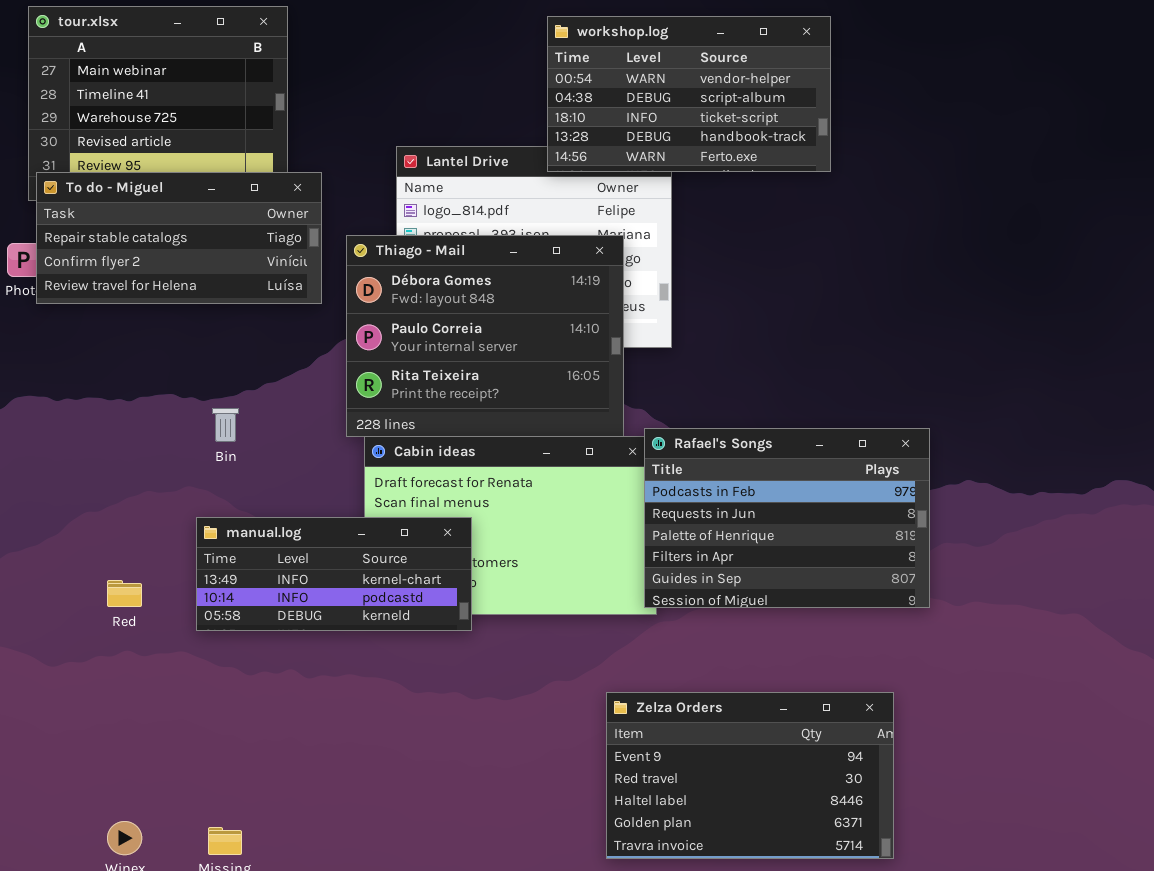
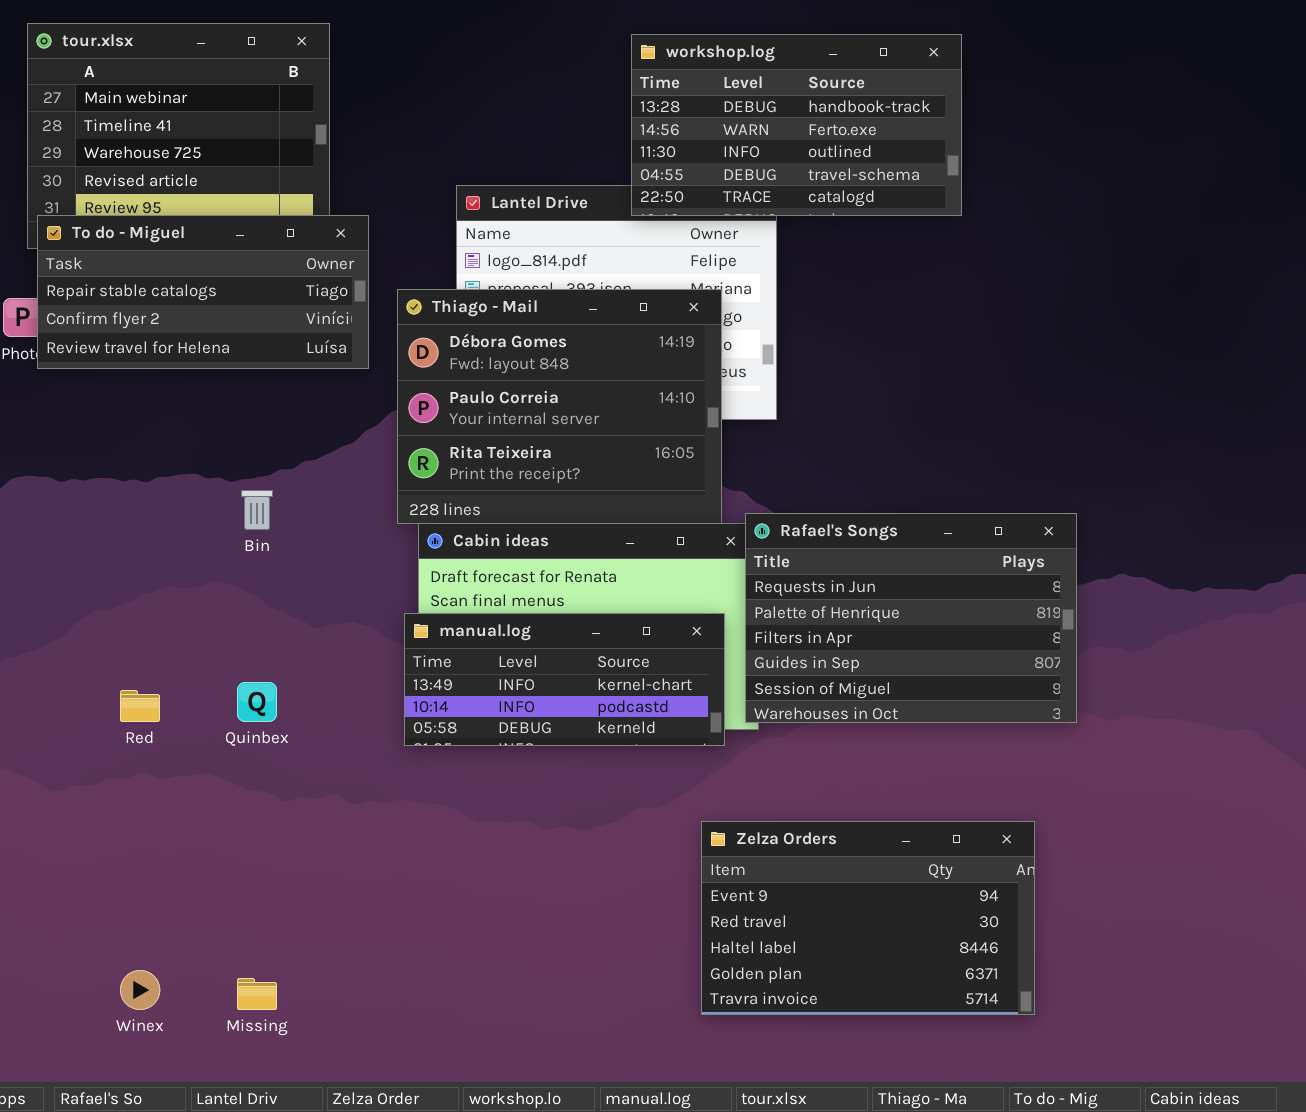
workshop.log: [547,16,831,172] -> [631,34,962,216], scrolled down 3 rows
Rafael's Songs: [644,428,930,608] -> [745,513,1077,723], scrolled down 1 row
manual.log: [196,517,472,631] -> [404,613,725,746], moved

